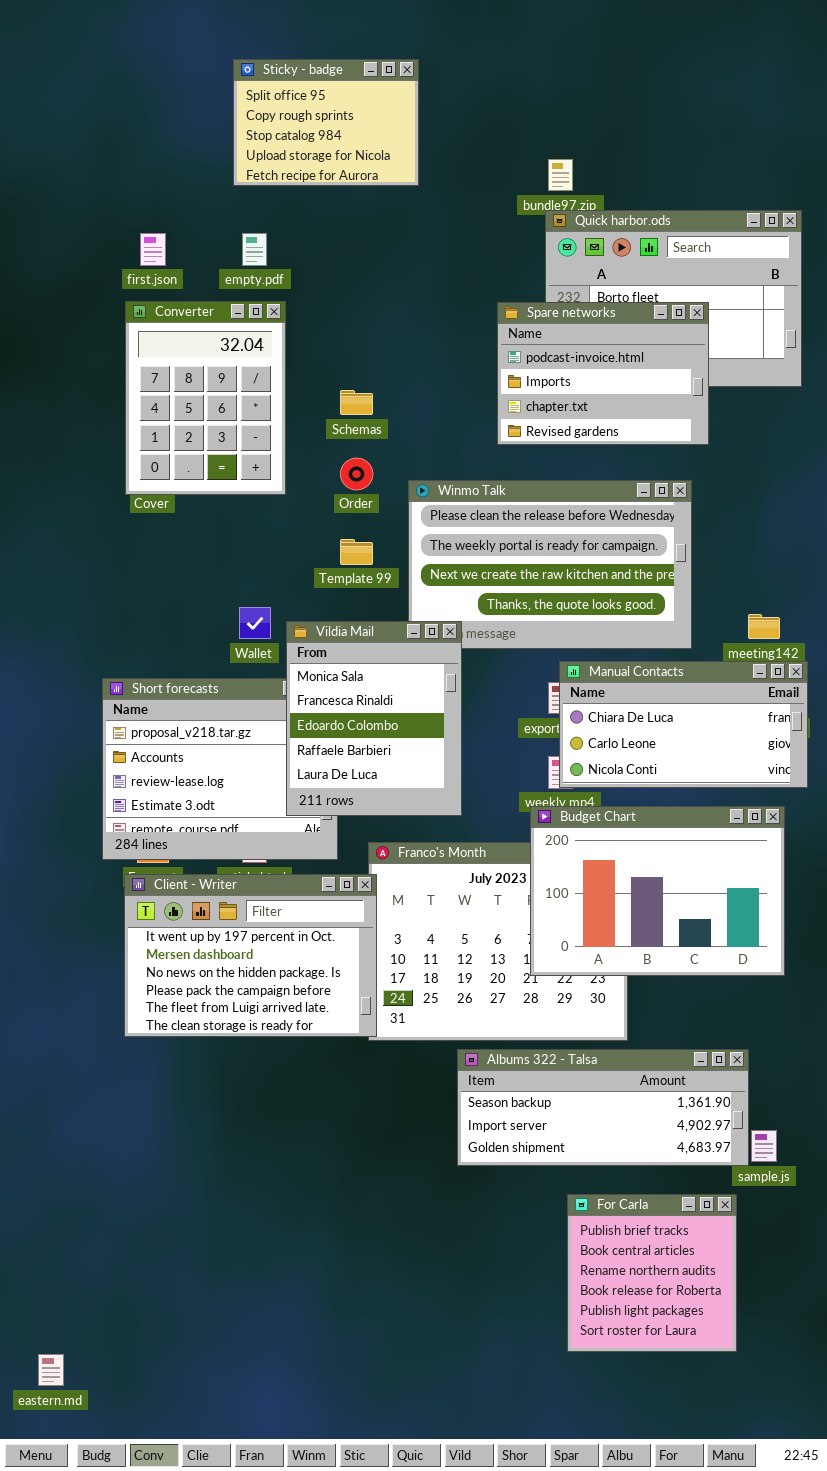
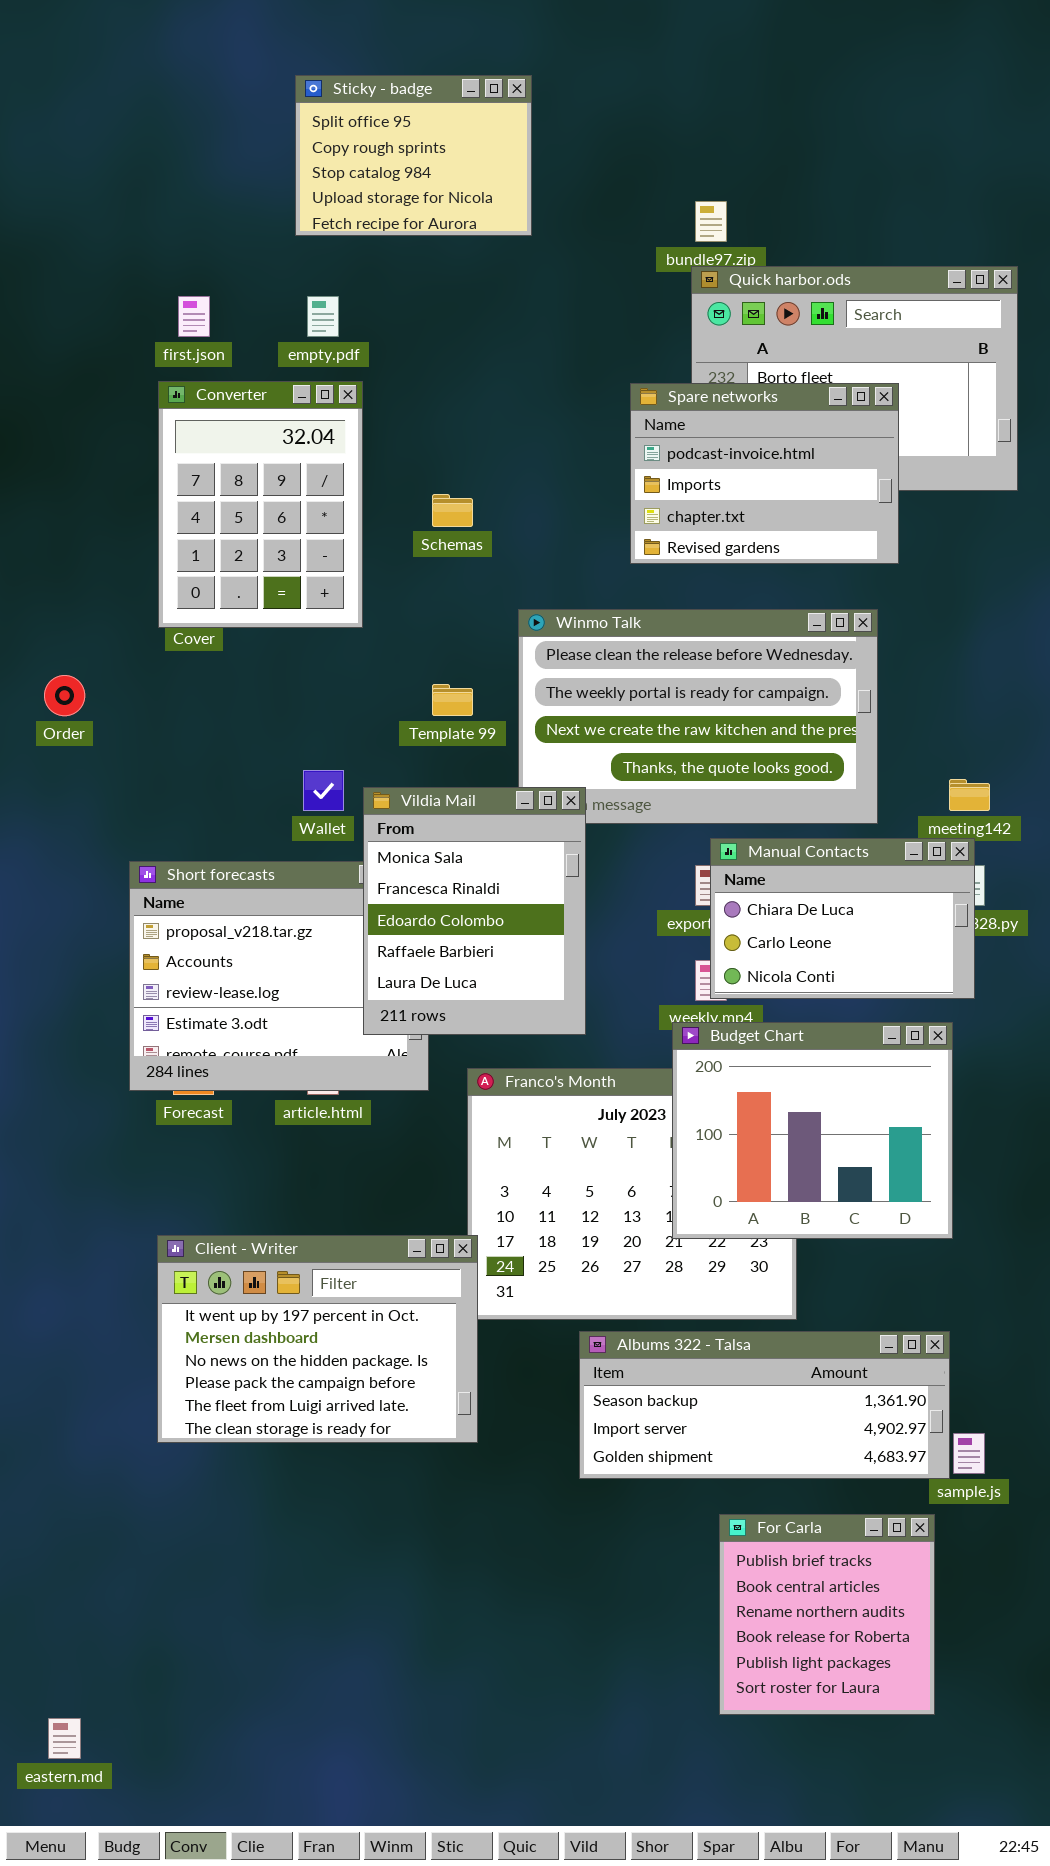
Order: [340,458,373,490] -> [44,675,85,716], moved
Manual Contacts: [559,661,808,788] -> [710,838,975,999], resized
Budget Chart: [530,806,785,976] -> [672,1022,953,1239], resized
Client - Writer: [124,874,377,1037] -> [157,1235,478,1443], moved

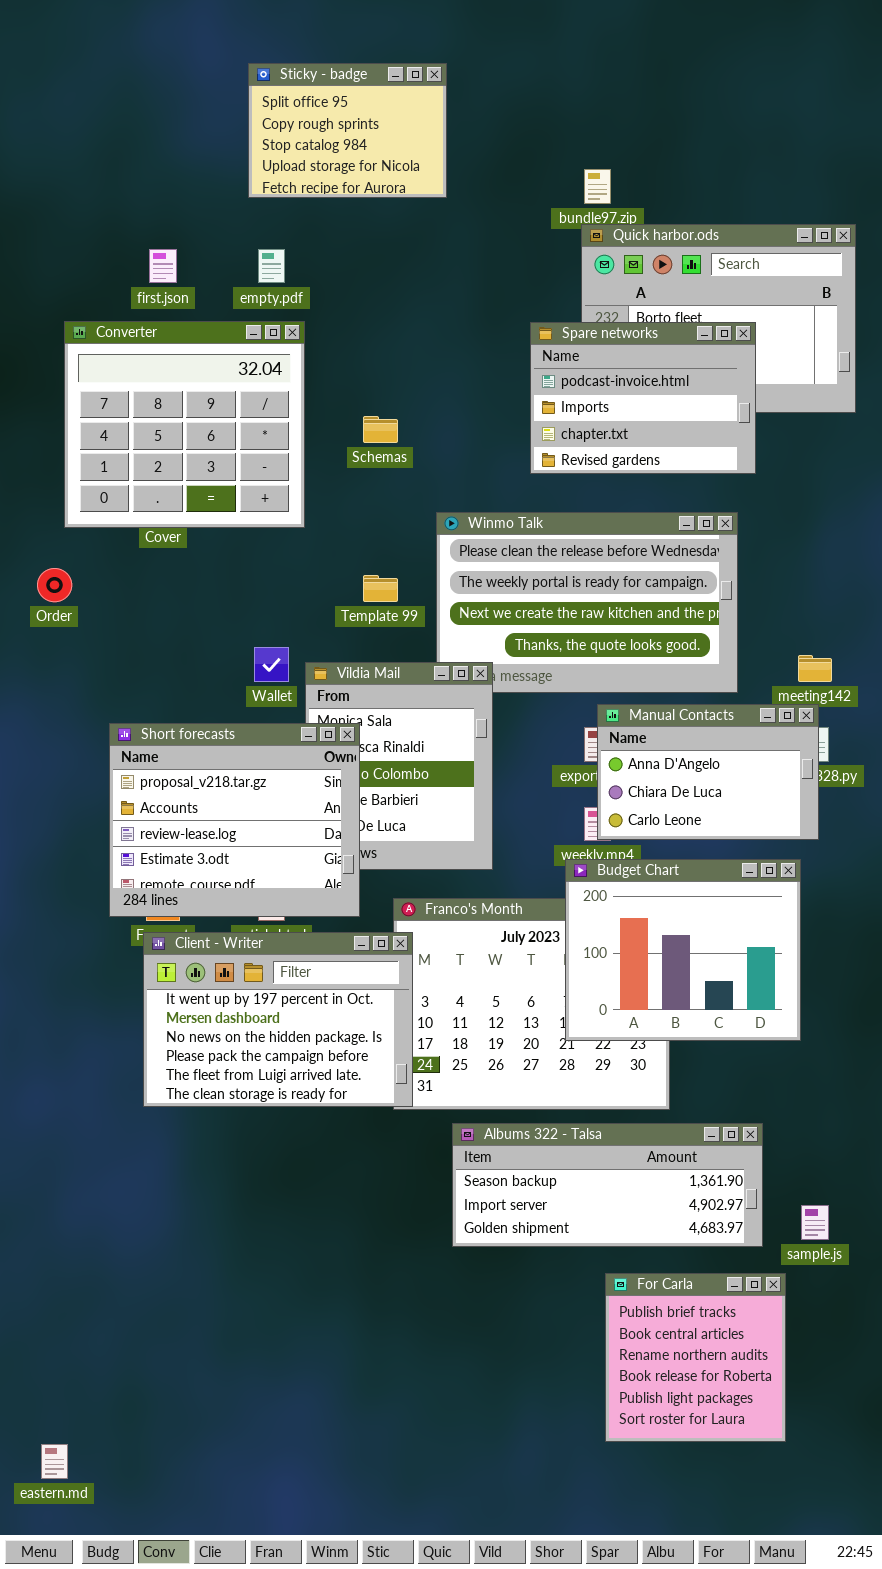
Converter: [158,381,363,628] -> [64,321,305,528], resized
Manual Contacts: [710,838,975,999] -> [597,704,819,840], scrolled up 1 row
Short forecasts: [129,861,429,1091] -> [109,723,360,917], raised
Client - Writer: [157,1235,478,1443] -> [143,932,413,1107], moved
Albums 322 - Talsa: [579,1331,950,1479] -> [452,1123,763,1247], moved

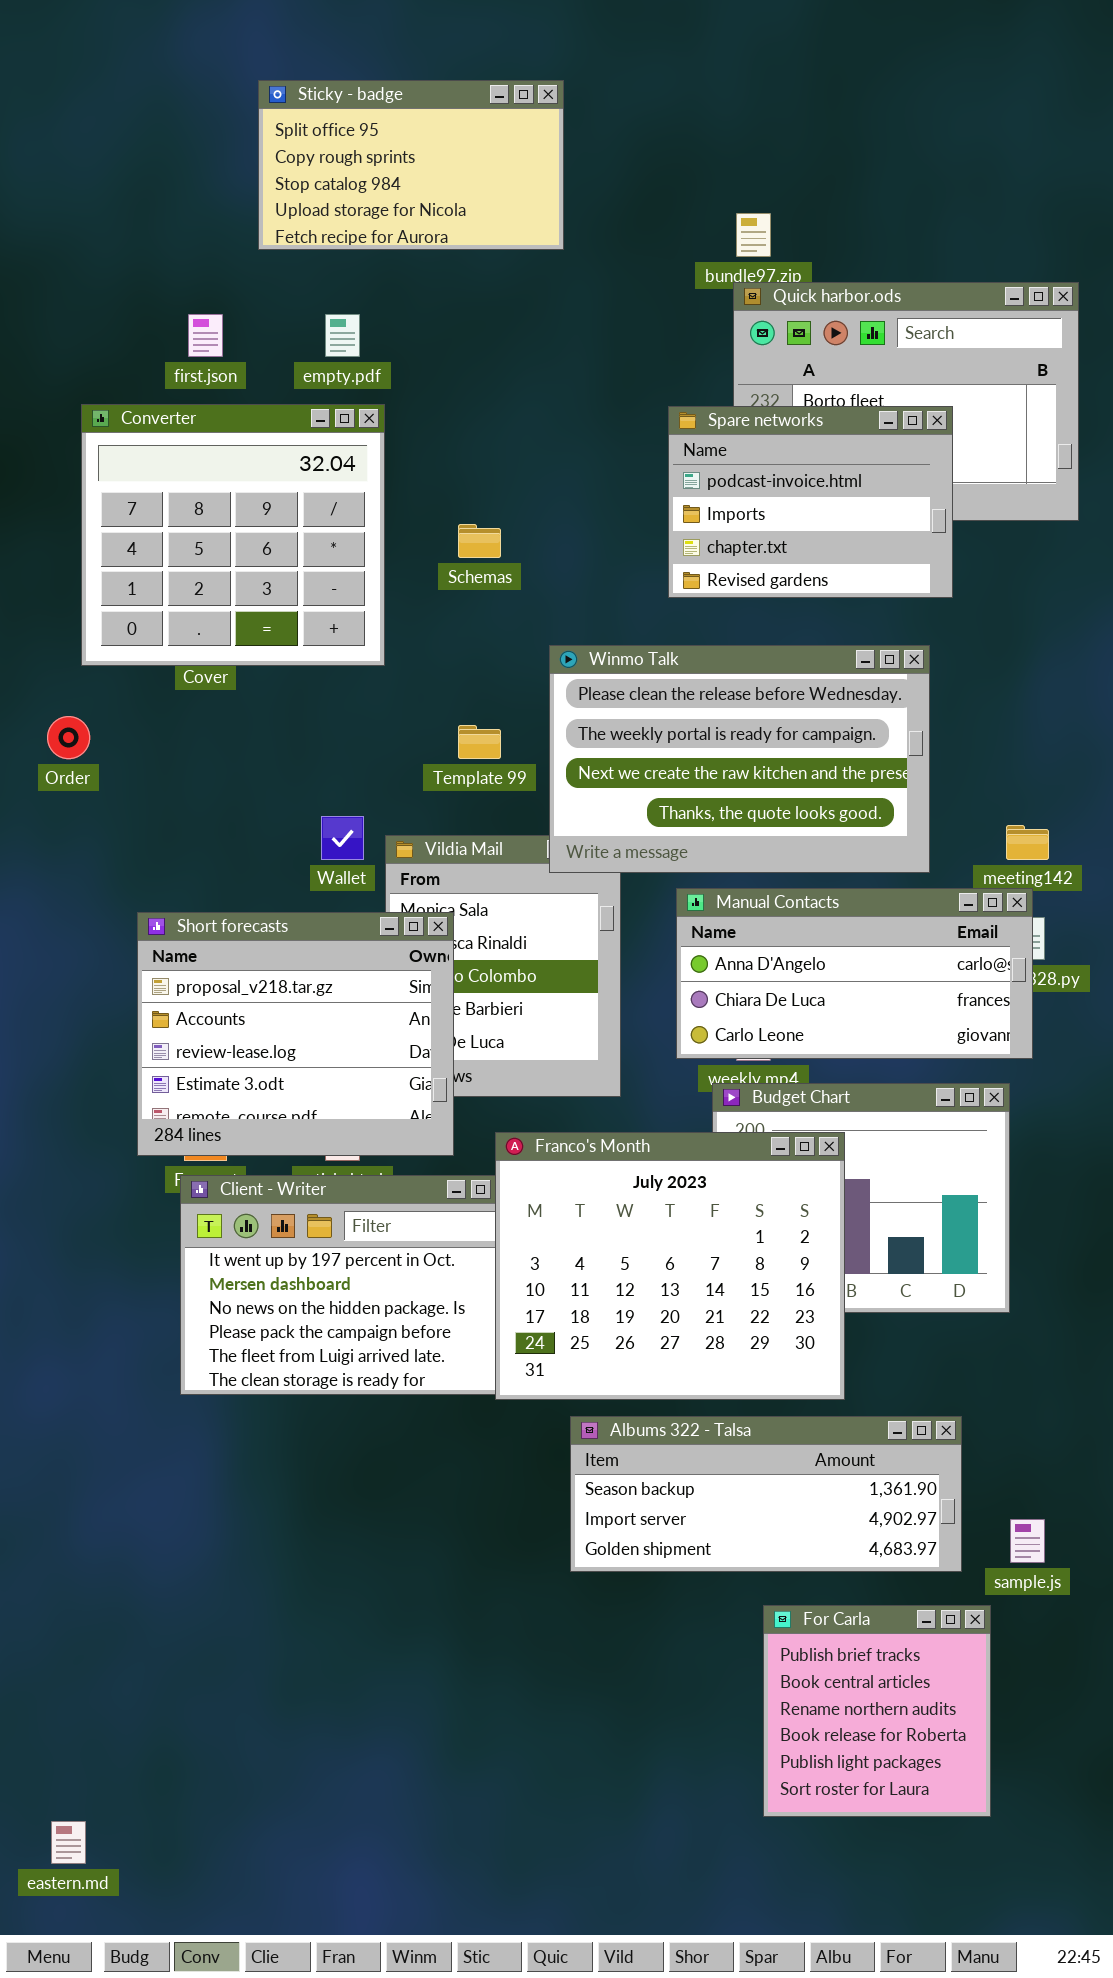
Sticky - badge: [248,63,447,198] -> [258,80,564,250], resized
Winmo Talk: [436,512,738,693] -> [549,645,930,873], raised
Manual Contacts: [597,704,819,840] -> [676,888,1033,1059], resized
Franco's Month: [393,898,670,1110] -> [495,1132,845,1400], raised

